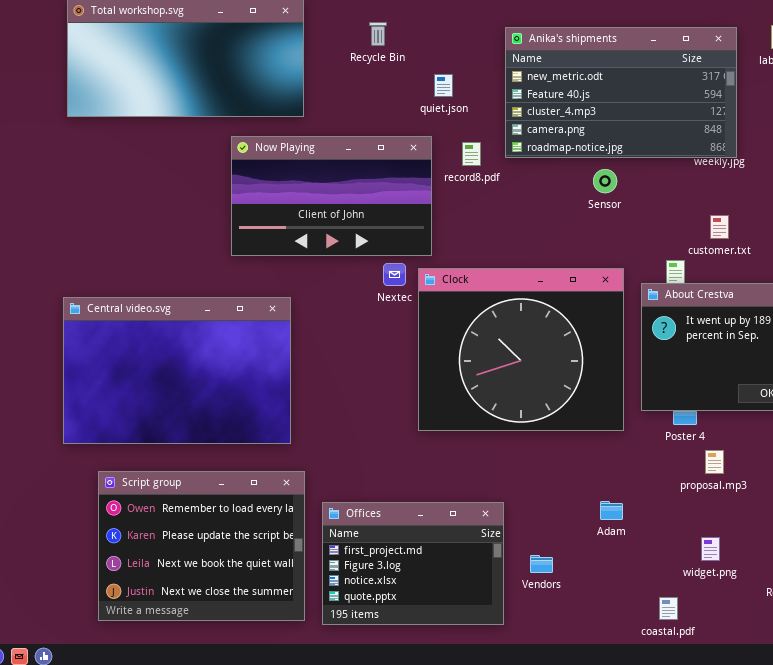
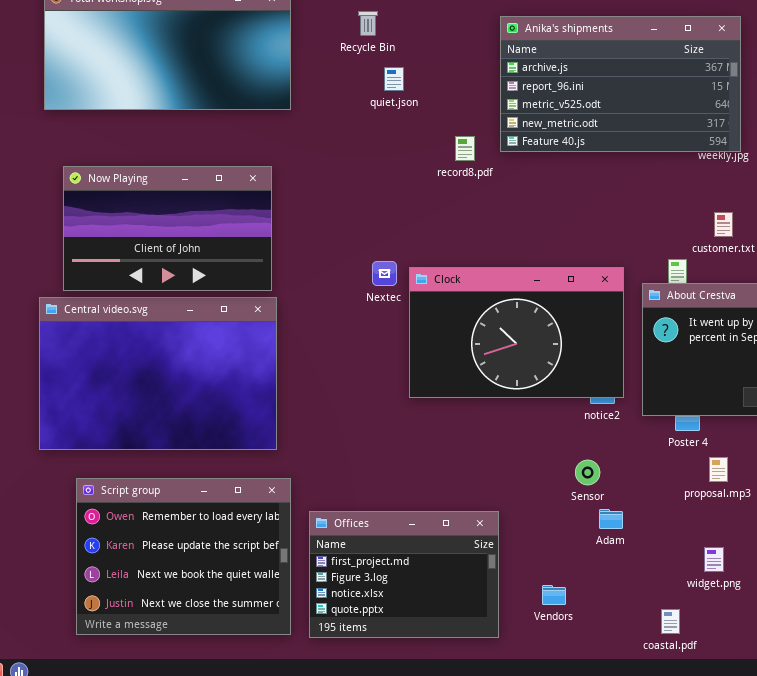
Anika's shipments: [505,27,737,158] -> [500,16,741,152], scrolled up 3 rows
quiet.json: [434,74,453,97] -> [384,67,404,91], moved
Now Playing: [231,136,432,256] -> [63,166,272,291], moved
Sensor: [593,169,617,193] -> [575,460,600,485], moved
Clock: [418,268,624,431] -> [409,267,624,398], resized
Vendors: [530,555,553,573] -> [542,585,566,605], moved

